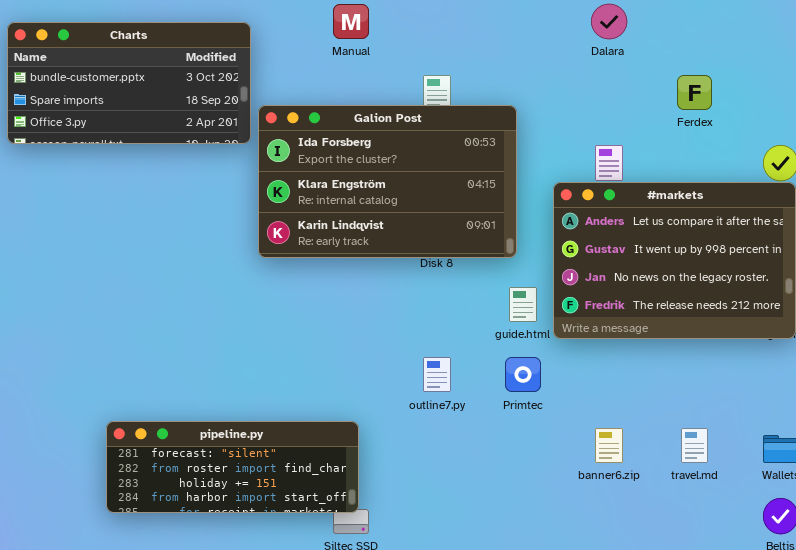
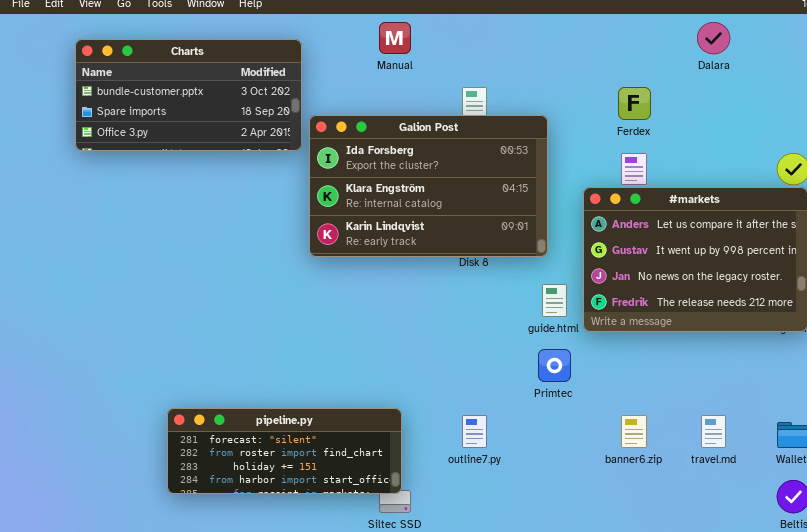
Dalara: [591,4,627,39] -> [697,22,730,54], moved
Ferdex: [677,75,712,110] -> [618,87,651,120], moved
outline7.py: [423,357,451,392] -> [462,415,487,448], moved

